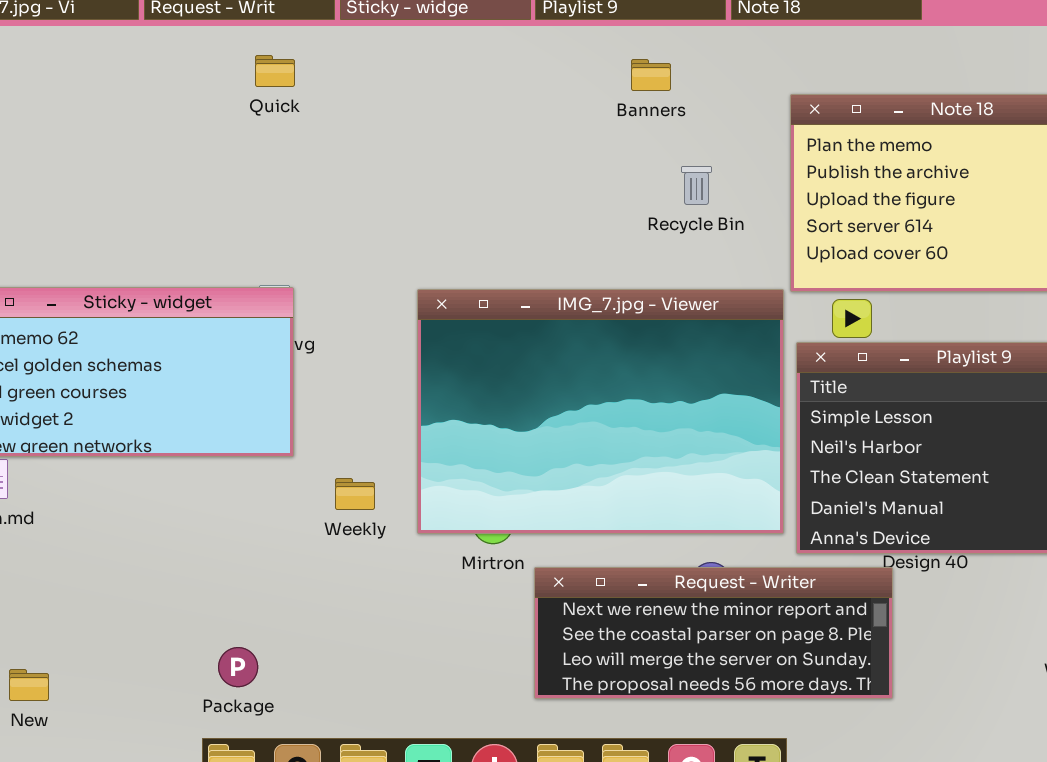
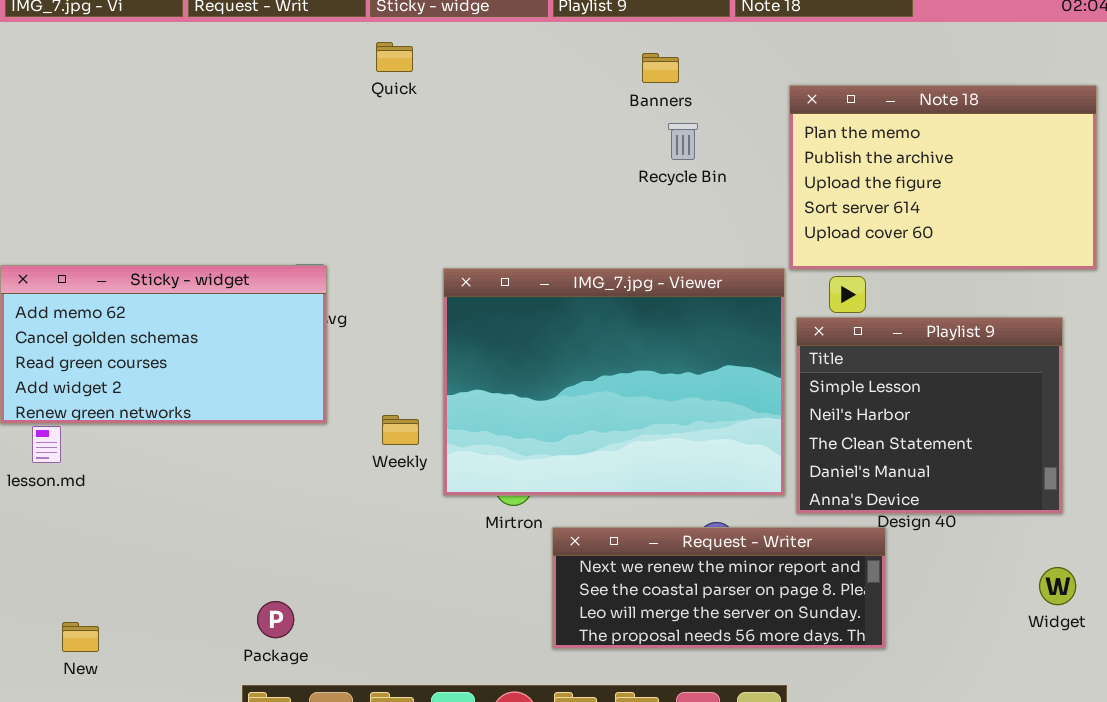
Quick: [255,55,295,87] -> [376,42,413,72], moved
Recycle Bin: [681,166,712,205] -> [668,123,698,160], moved
Weekly: [335,478,375,510] -> [382,415,419,445], moved

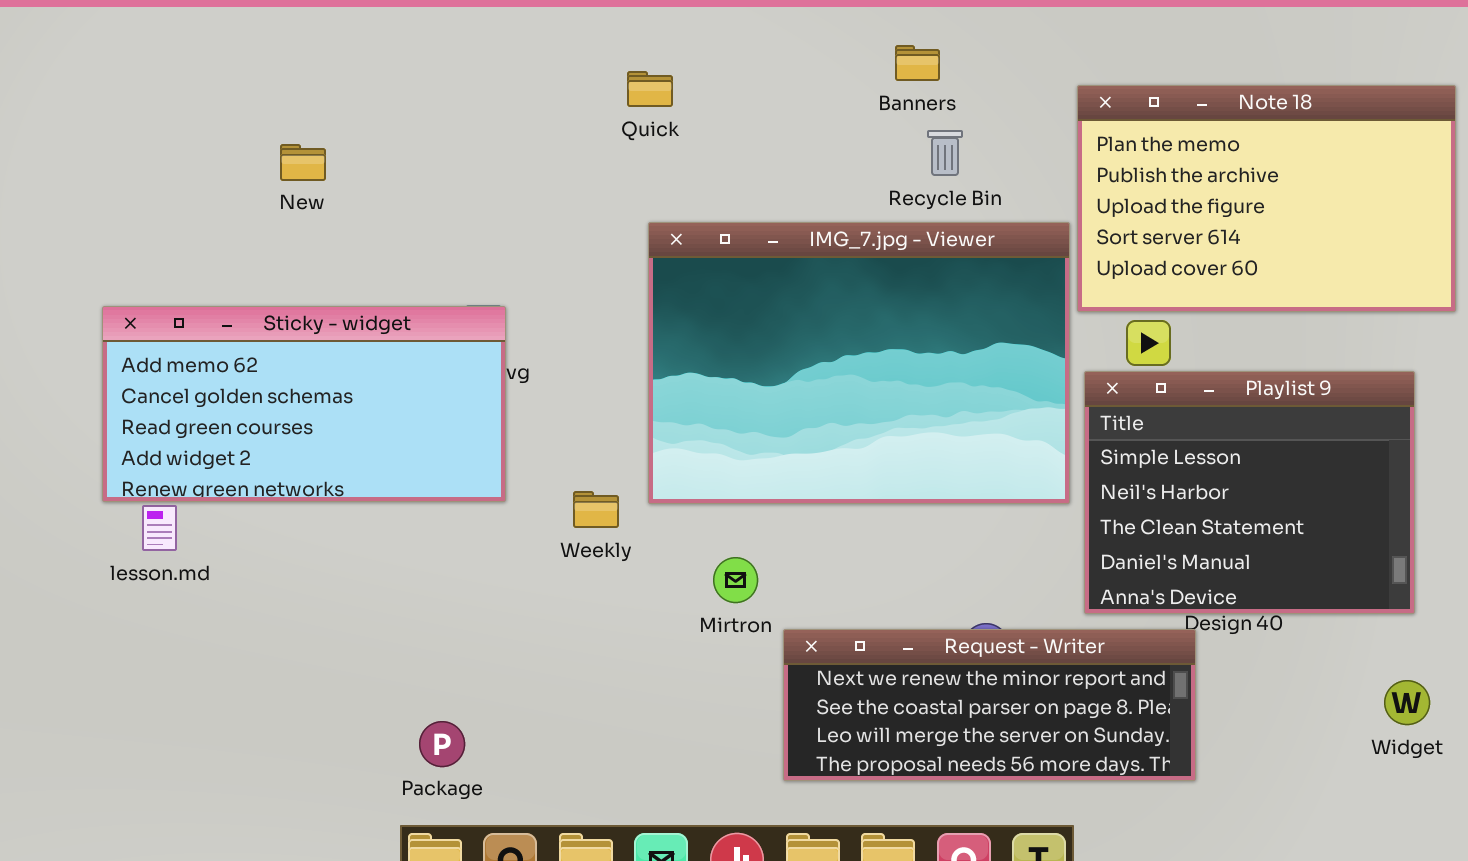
Quick: [376,42,413,72] -> [627,71,673,107], moved
IMG_7.jpg - Viewer: [443,268,785,496] -> [648,222,1070,504], moved
New: [62,622,99,652] -> [280,144,326,181], moved

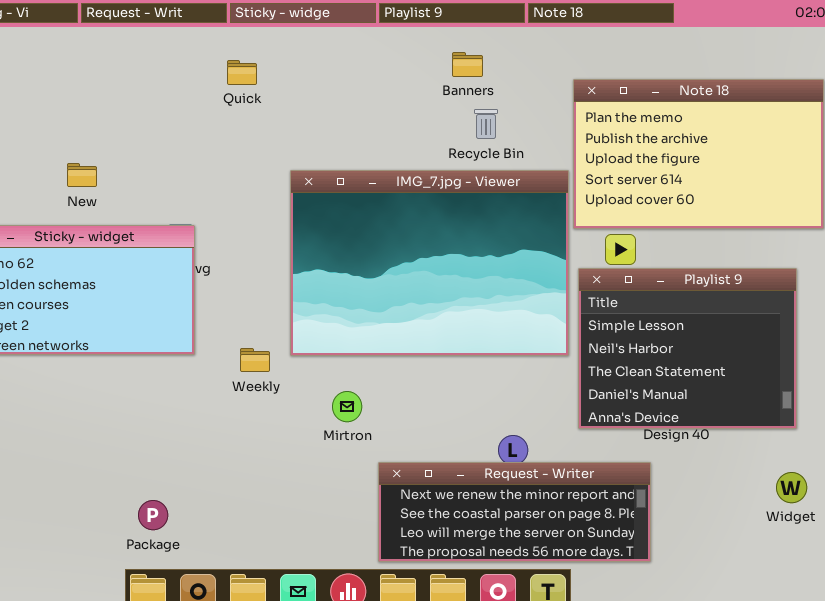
Quick: [627,71,673,107] -> [227,60,257,85], moved
New: [280,144,326,181] -> [67,163,97,187], moved
Request - Writer: [783,629,1196,781] -> [378,462,651,562], moved

